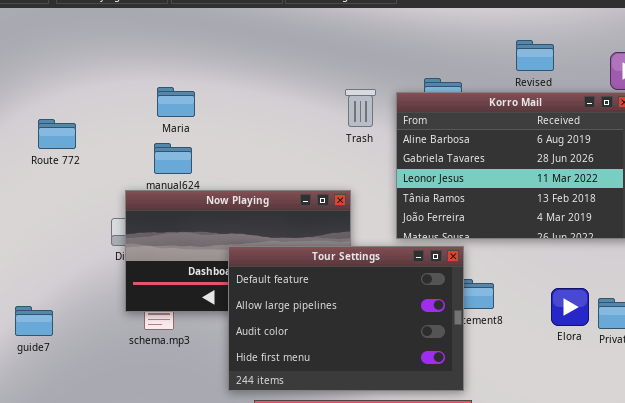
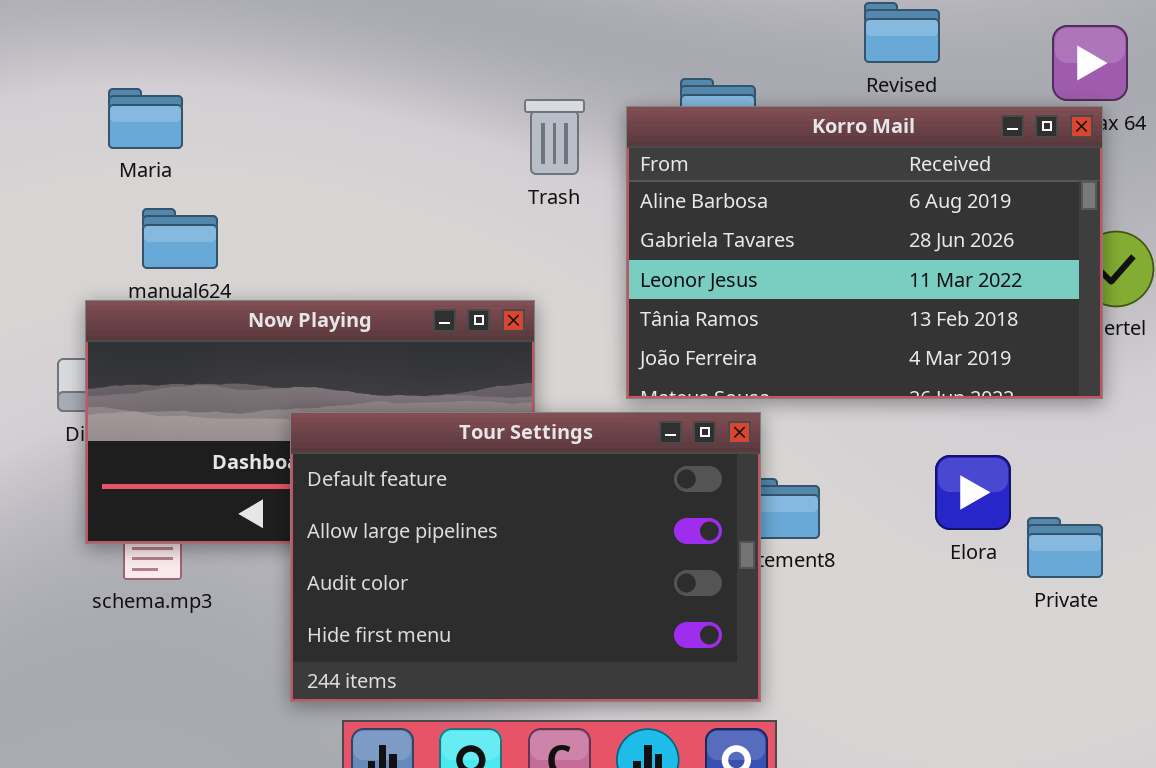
Maria: [157,87,195,117] -> [108,88,183,149], moved
Elora: [551,288,589,326] -> [935,455,1011,530], moved

